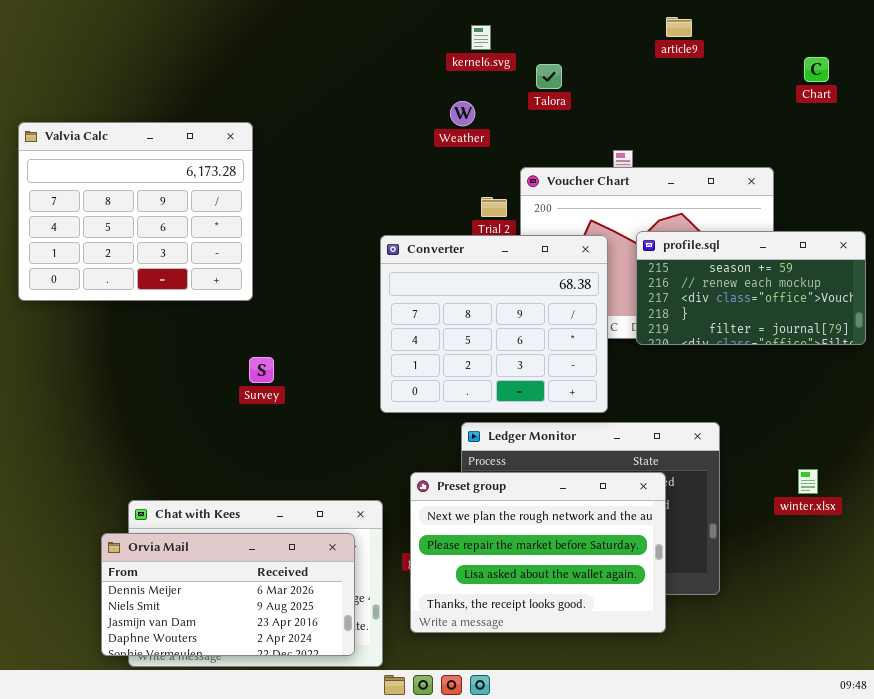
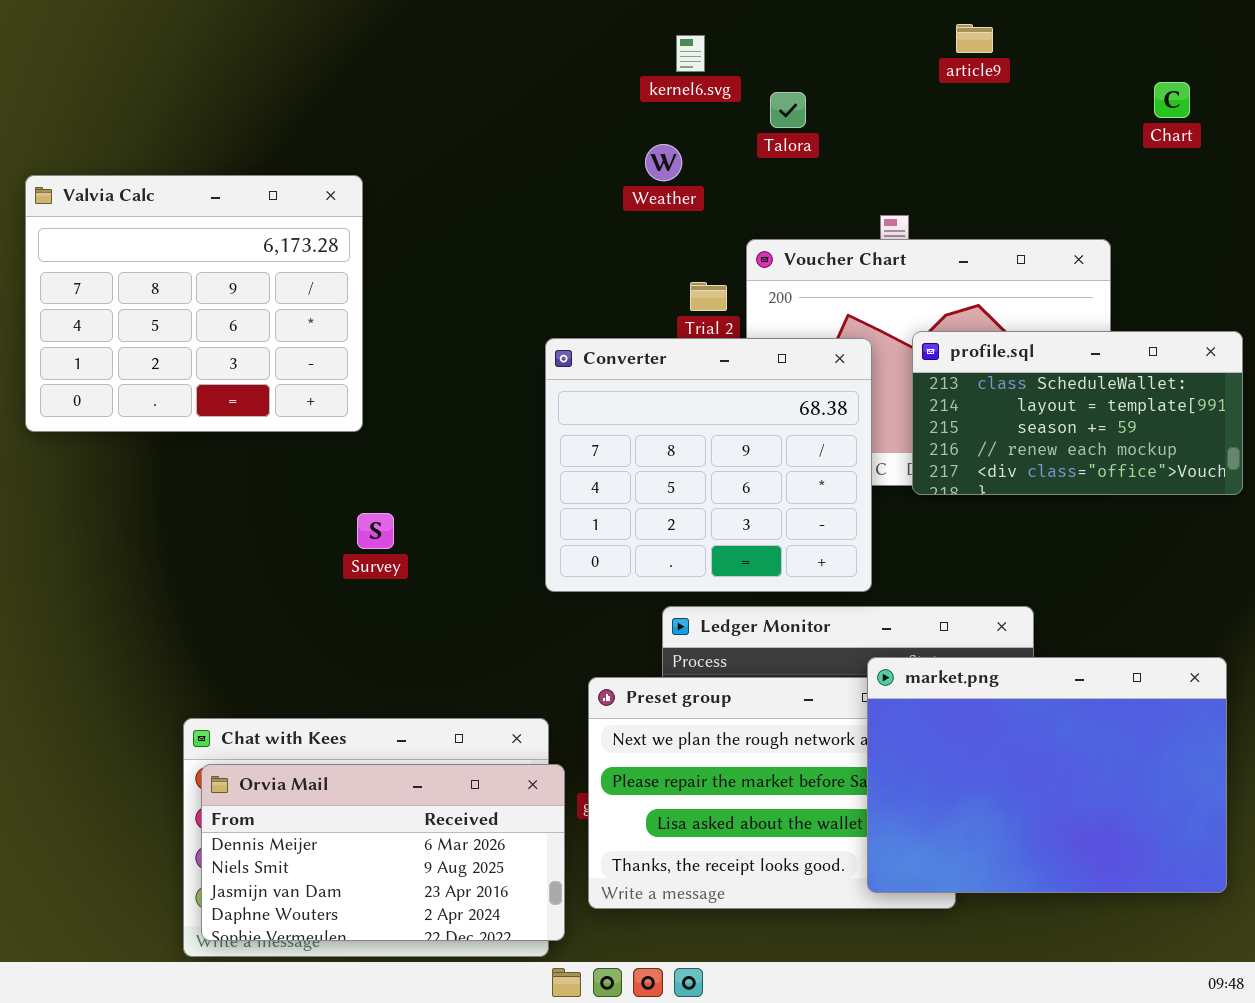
profile.sql: [636,231,866,345] -> [912,331,1243,495], scrolled up 2 rows
market.png: none -> [867,657,1227,893], opened
Orvia Mail: [101,533,355,656] -> [201,764,565,941], moved

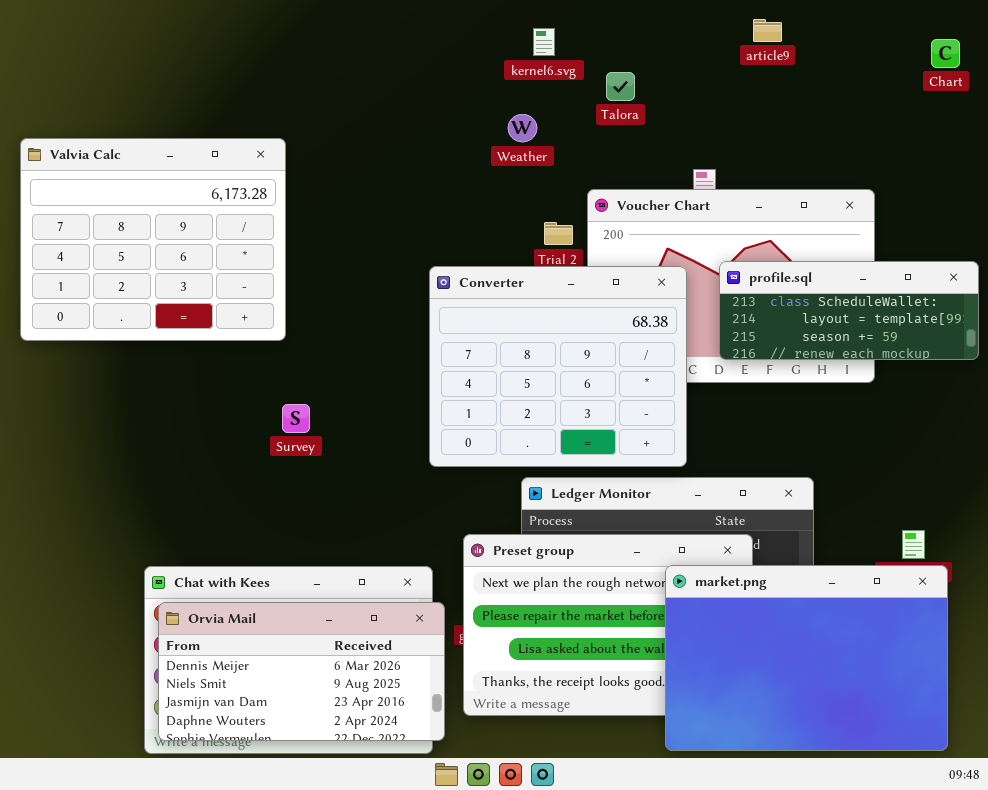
Chart: [1154,82,1190,118] -> [931,39,960,68], moved
profile.sql: [912,331,1243,495] -> [719,261,979,360], resized
market.png: [867,657,1227,893] -> [665,565,948,751], moved

